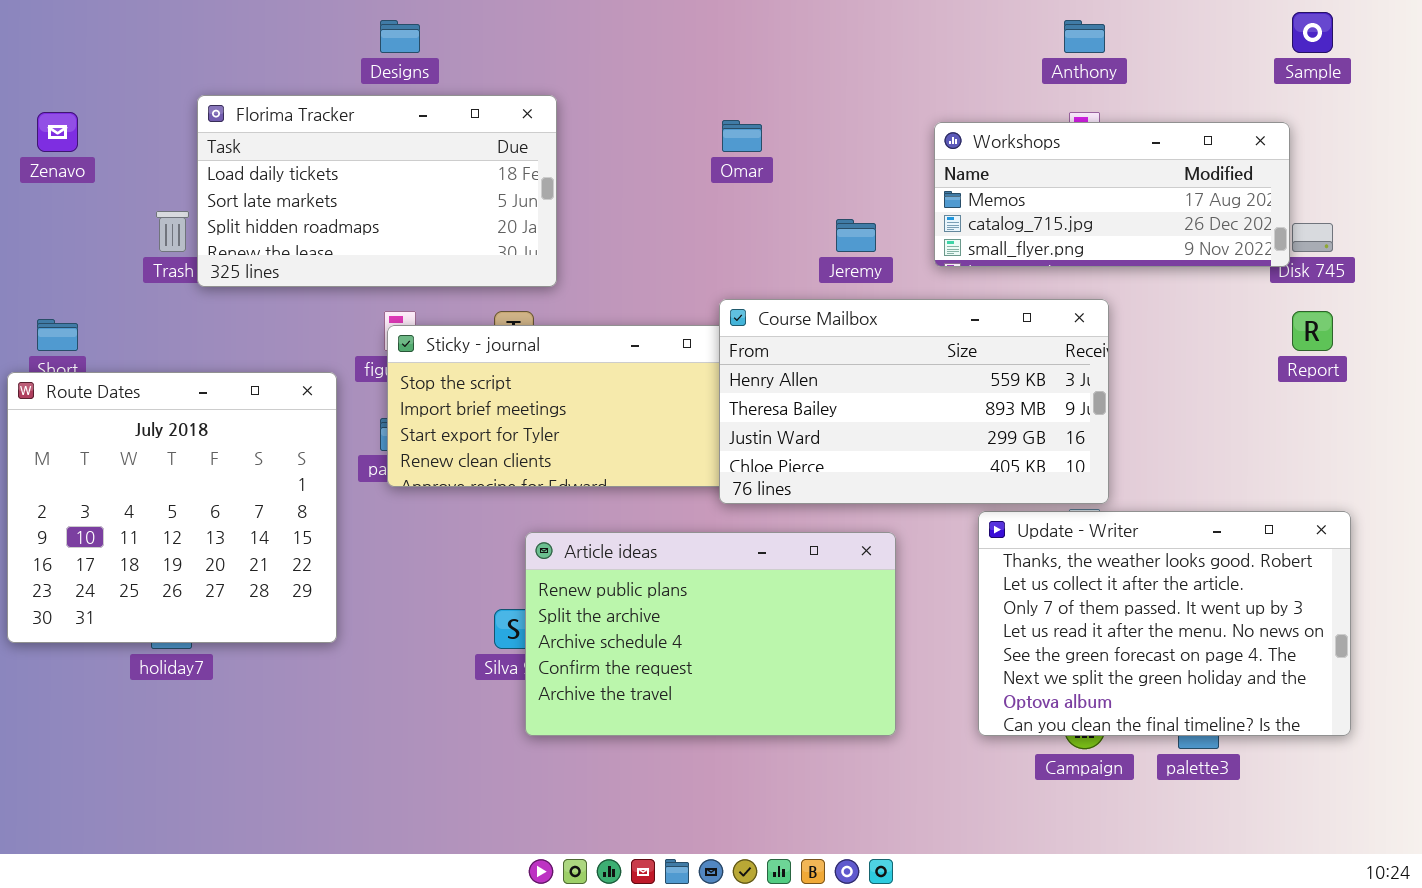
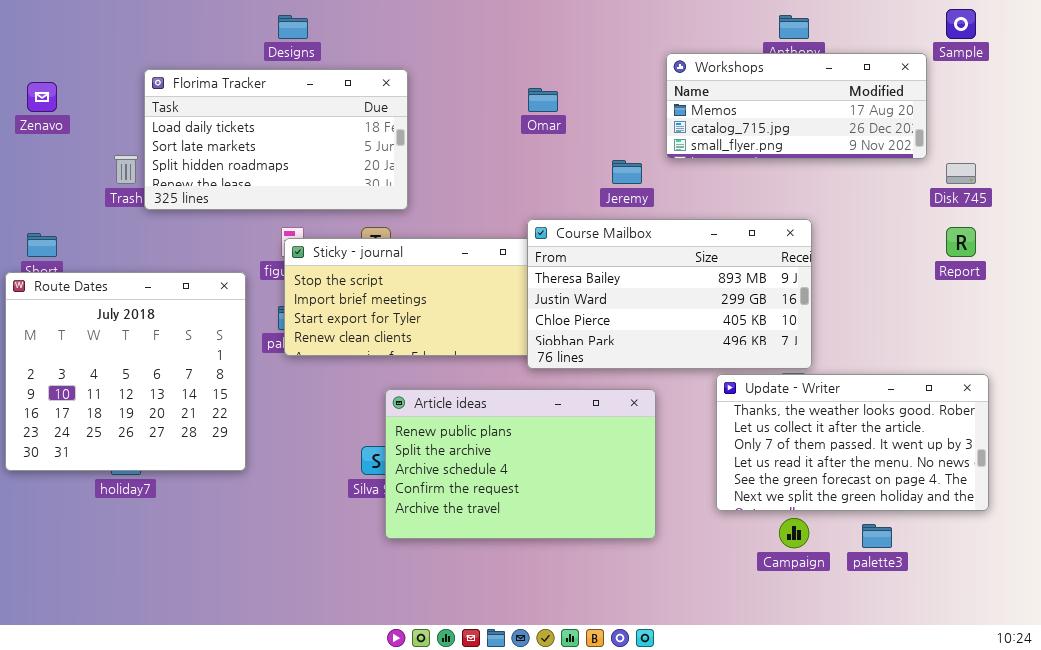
Workshops: [934,122,1290,267] -> [666,53,927,159], moved
Course Mailbox: [719,299,1109,504] -> [527,219,812,369], scrolled down 1 row
Update - Writer: [978,511,1351,736] -> [716,374,989,511], resized

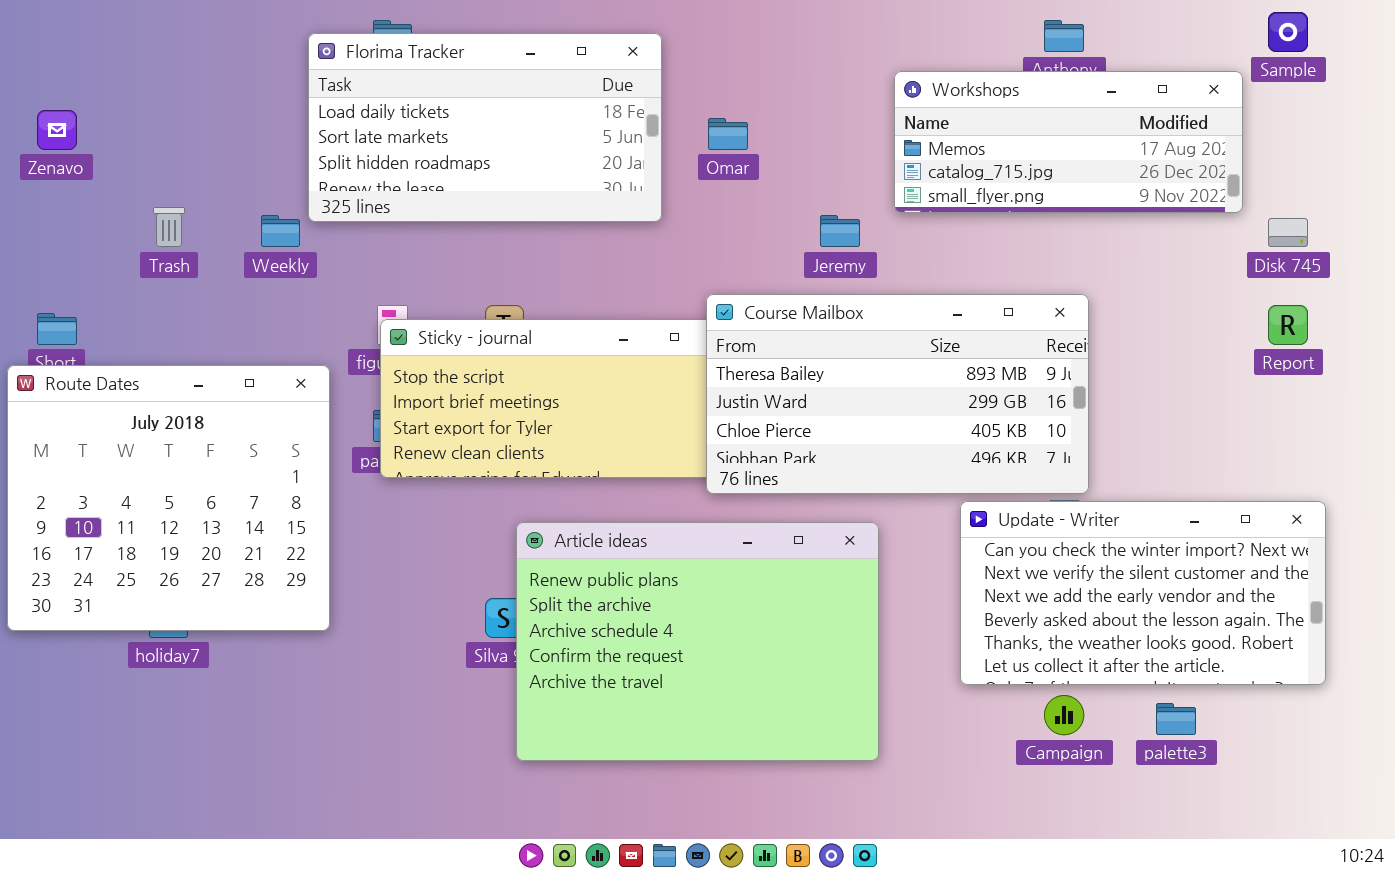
Florima Tracker: [144,69,408,210] -> [308,33,662,222], moved
Update - Writer: [716,374,989,511] -> [960,501,1326,685], scrolled up 4 rows
Article ideas: [385,389,656,539] -> [516,522,879,761], resized

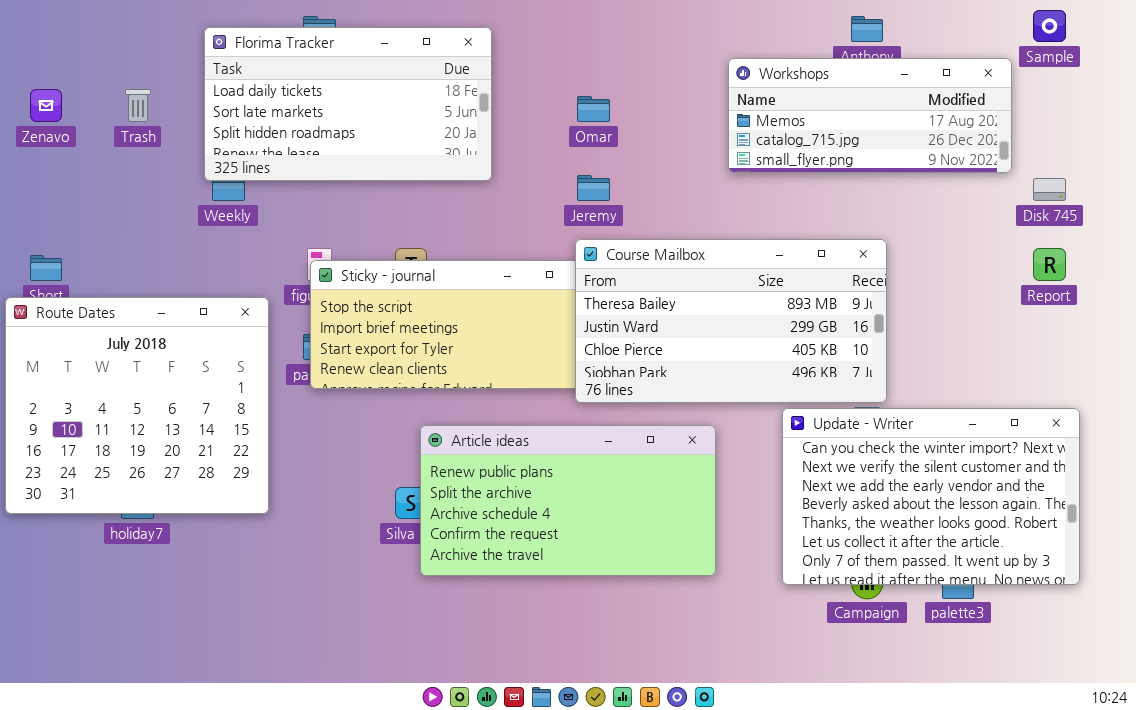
Florima Tracker: [308,33,662,222] -> [204,27,492,181], moved
Trash: [153,207,185,247] -> [125,89,151,122], moved
Jeremy: [820,215,860,247] -> [577,175,610,201], moved
Update - Writer: [960,501,1326,685] -> [782,408,1080,585], resized
Article ideas: [516,522,879,761] -> [420,425,716,576], resized

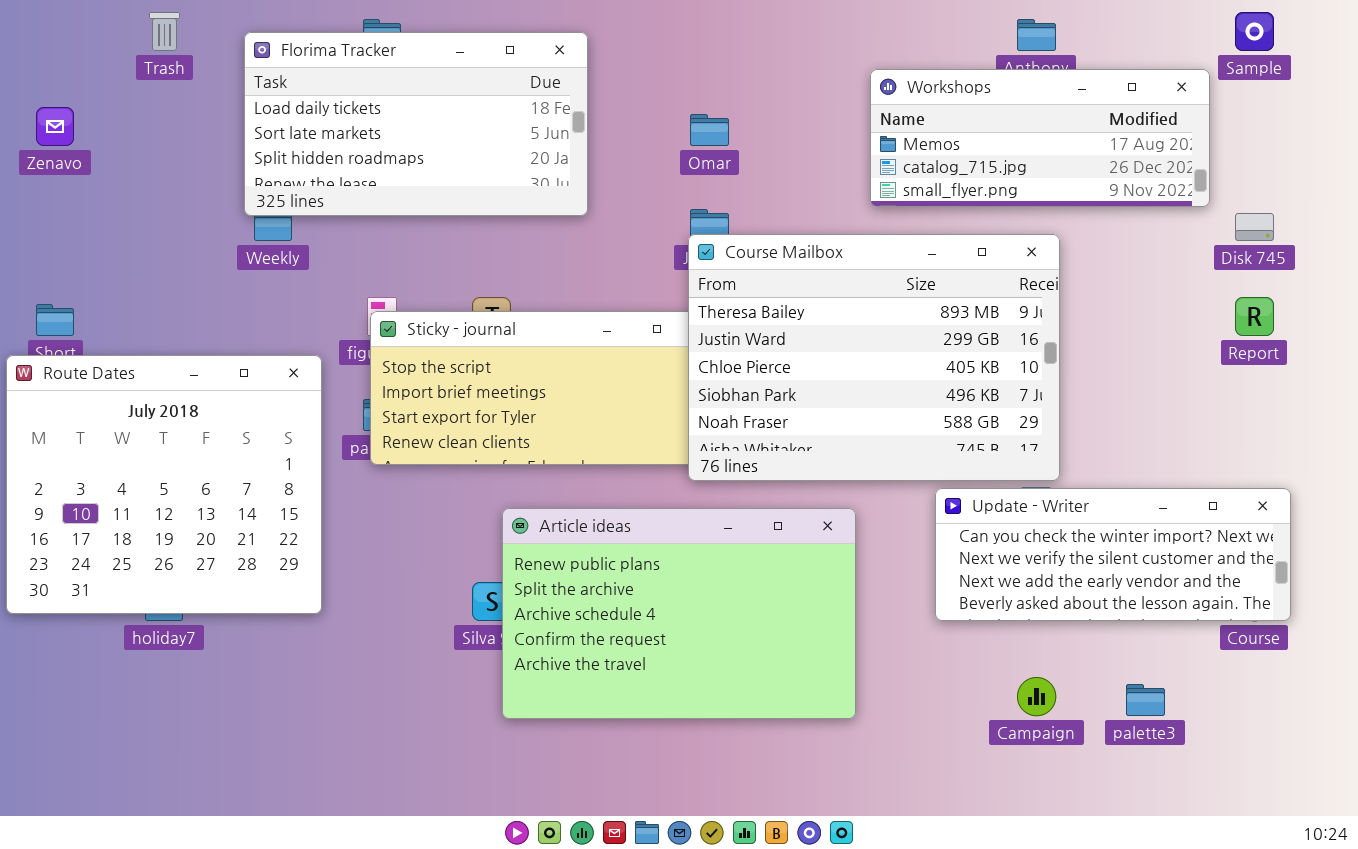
Trash: [125,89,151,122] -> [149,12,180,51], moved
Course Mailbox: [575,239,887,403] -> [688,234,1060,481], resized
Update - Writer: [782,408,1080,585] -> [935,488,1291,621], resized
Article ideas: [420,425,716,576] -> [502,508,856,719], resized

